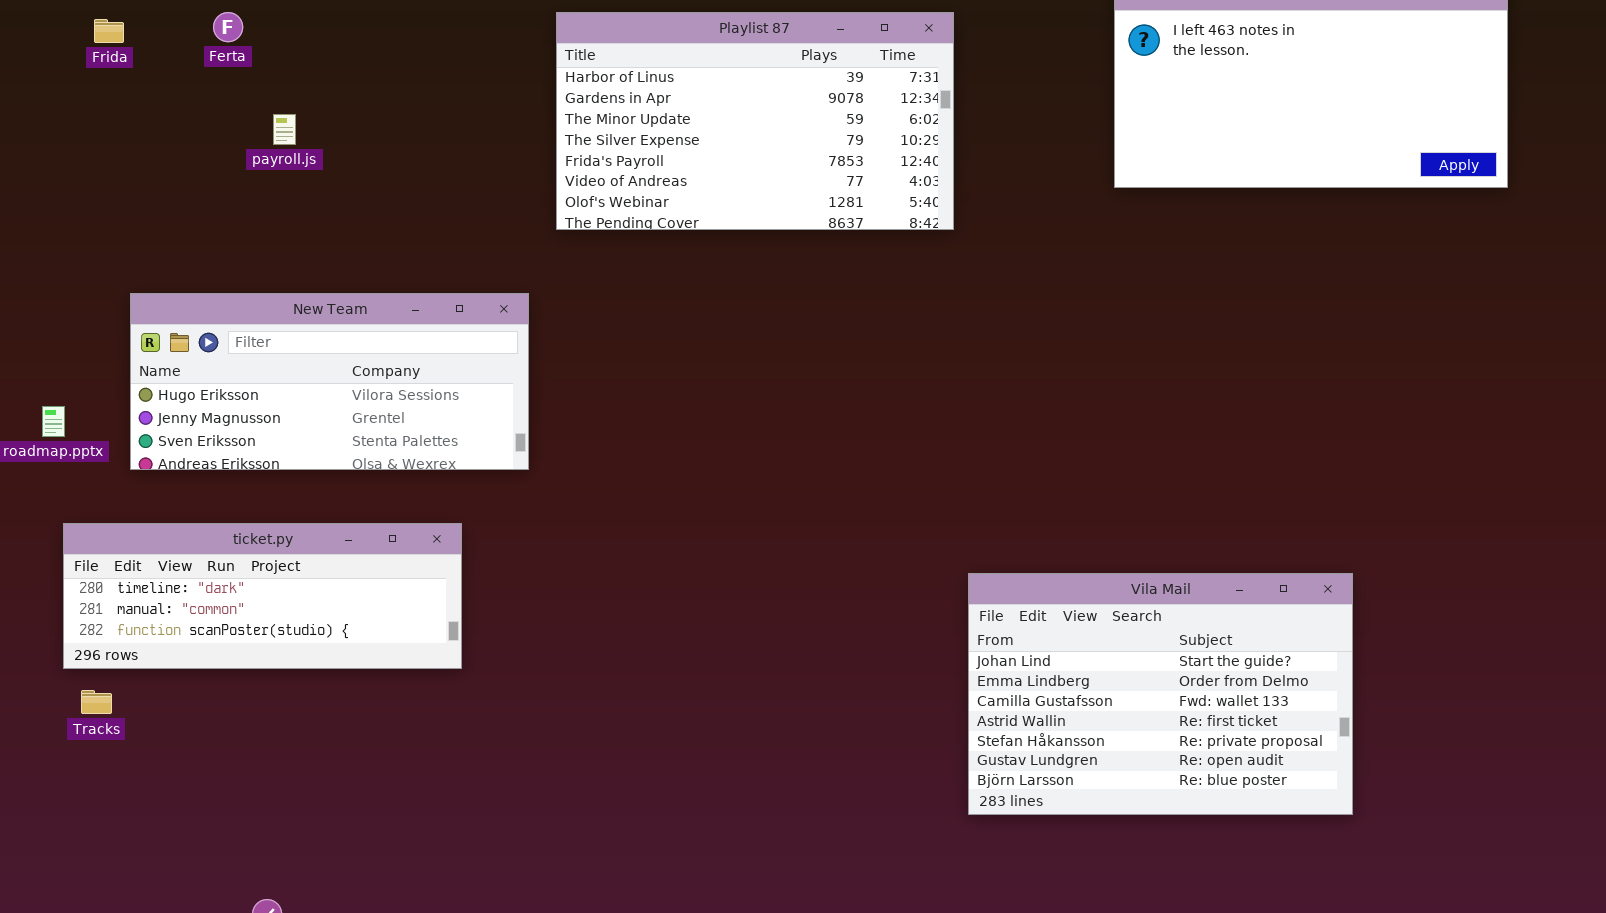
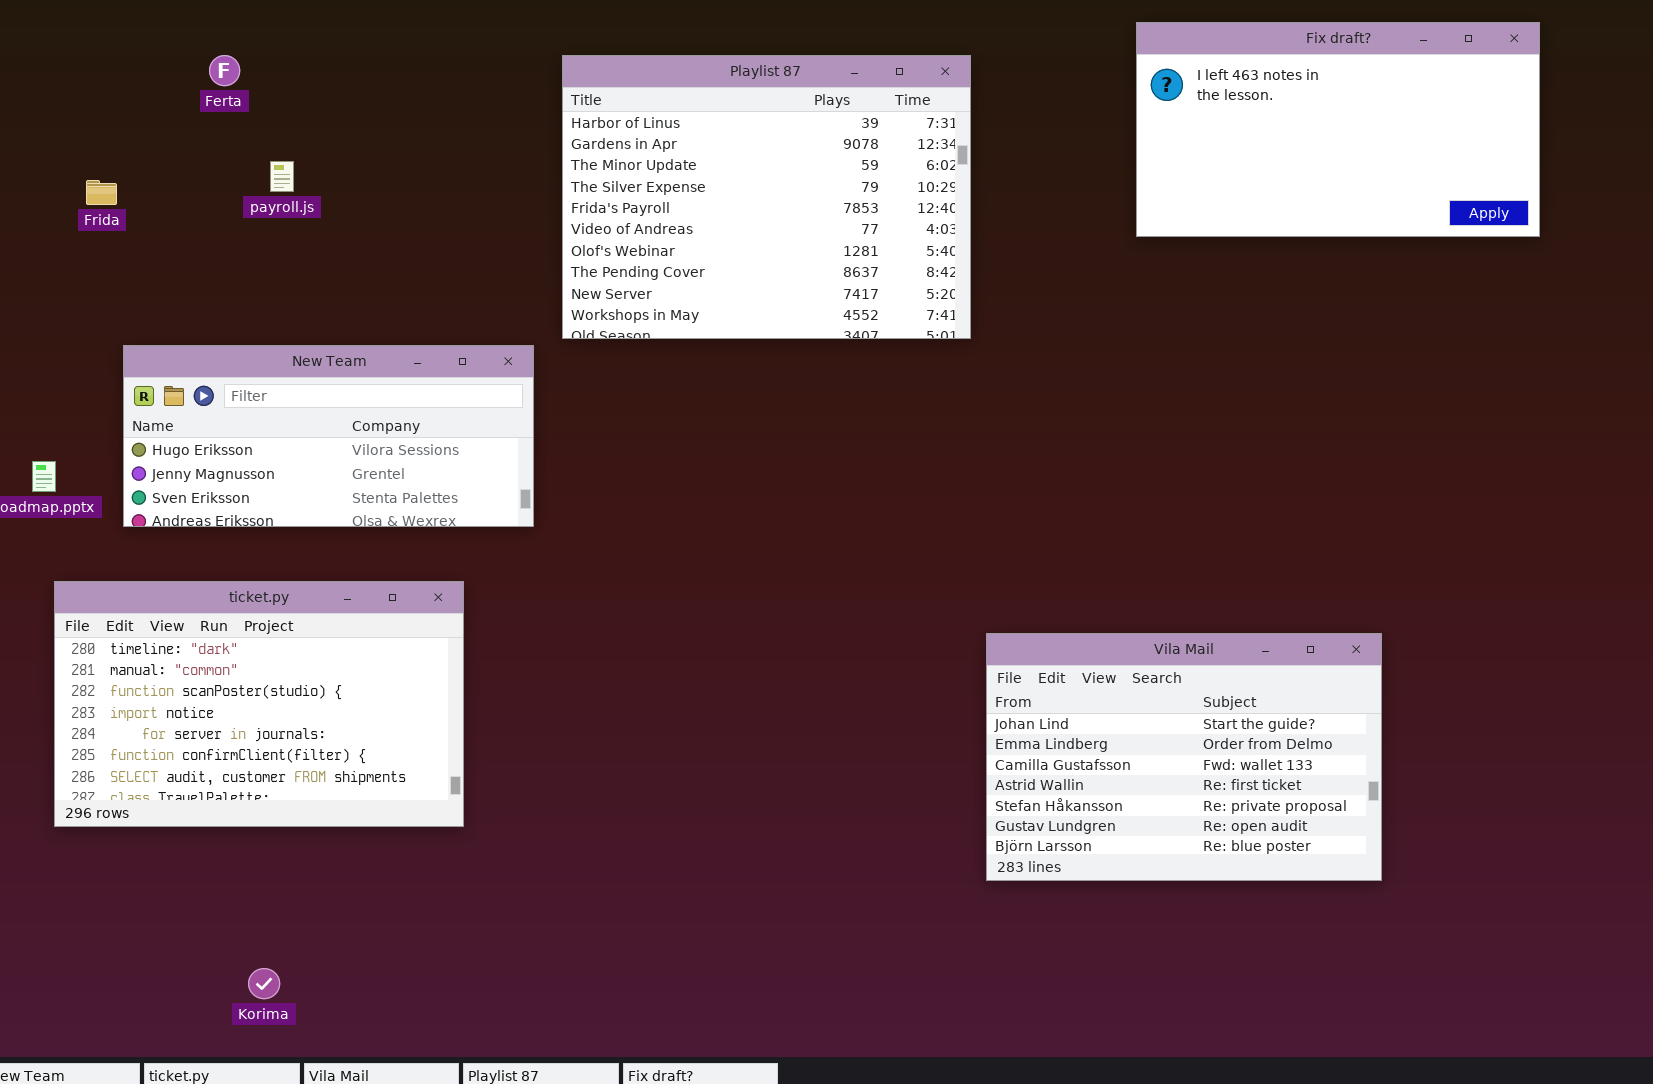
Playlist 87: [556,12,954,230] -> [562,55,971,339], resized
Frida: [94,19,124,43] -> [86,180,117,205], moved
ticket.py: [63,523,462,669] -> [54,581,464,827], resized

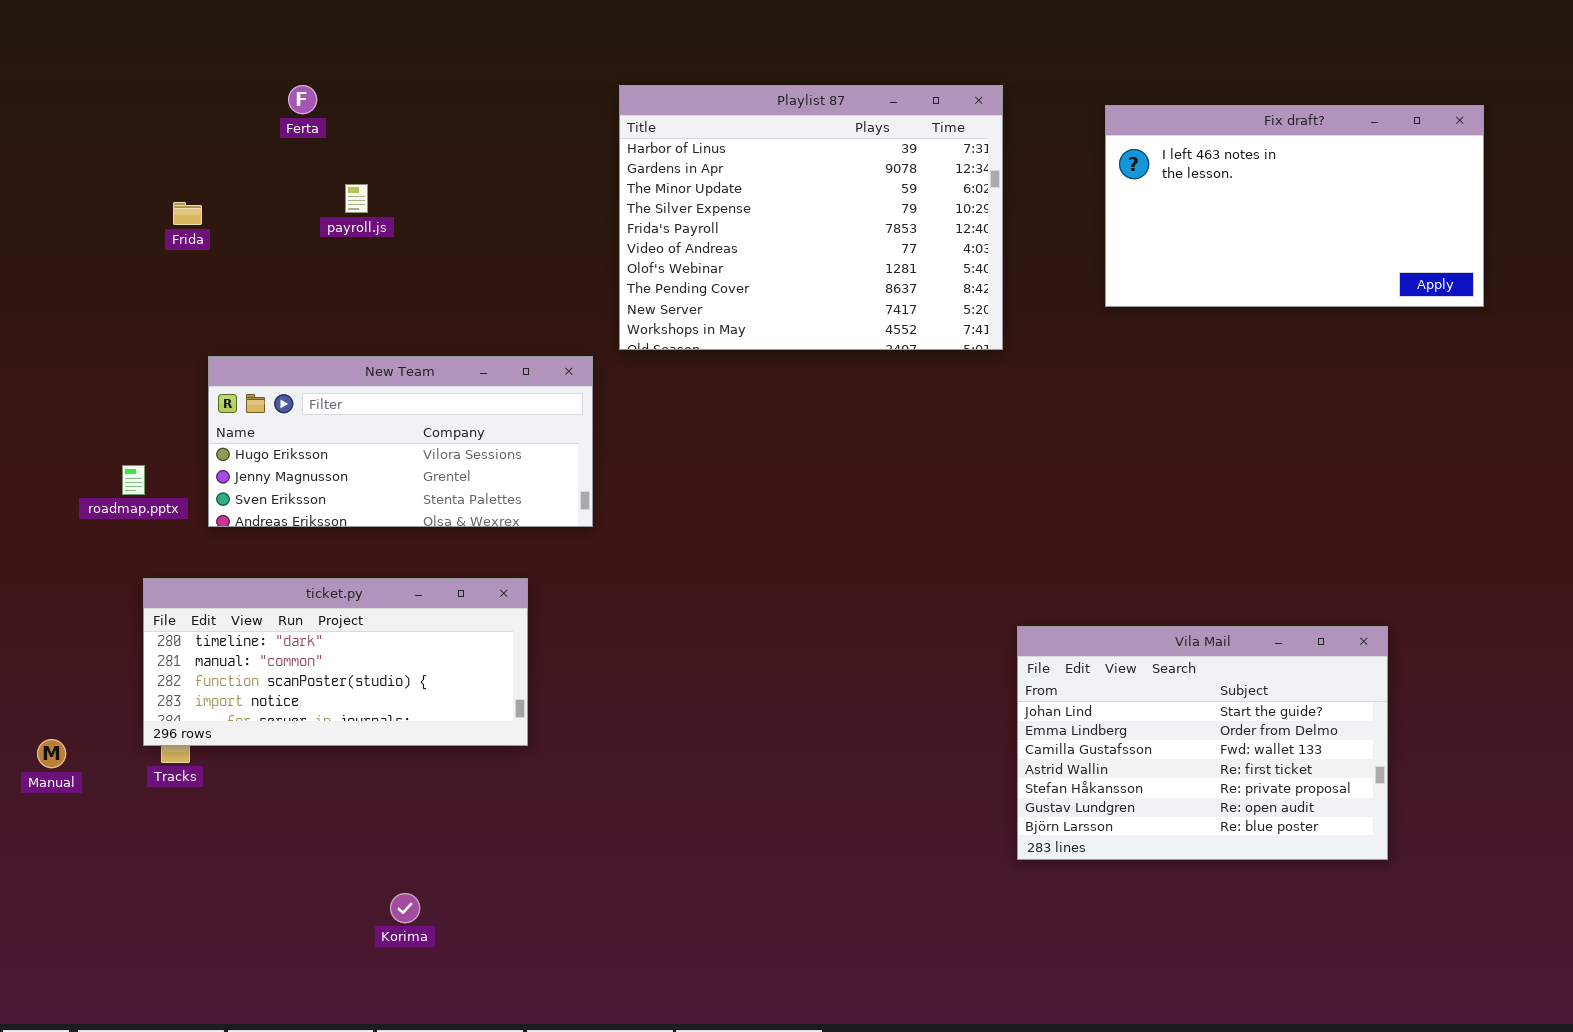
Fix draft?: [1136,22,1540,237] -> [1105,105,1484,307], moved
ticket.py: [54,581,464,827] -> [143,578,528,746], resized
Korima: [248,968,280,999] -> [390,893,420,923], moved

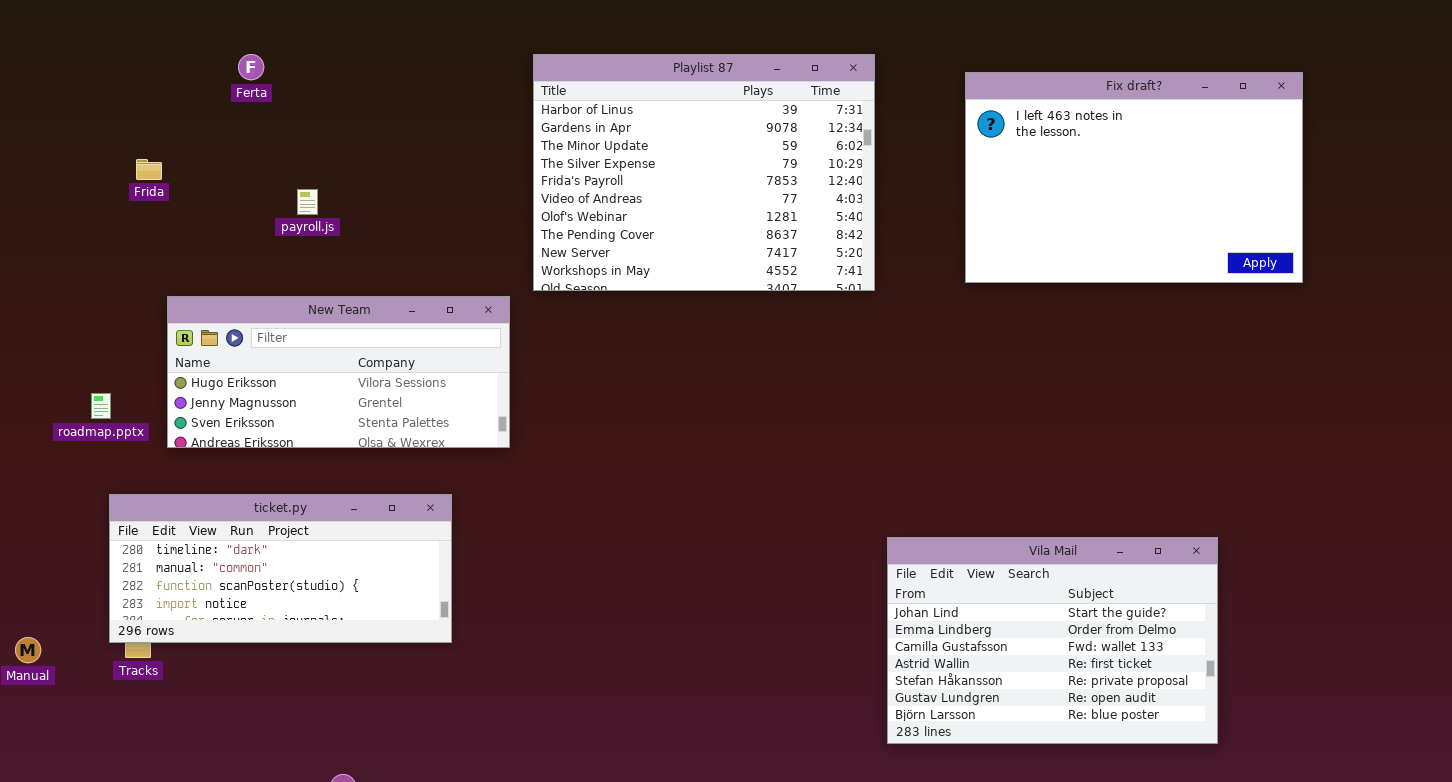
Fix draft?: [1105,105,1484,307] -> [965,72,1303,283], resized
payroll.js: [345,184,368,213] -> [297,189,318,215], moved

